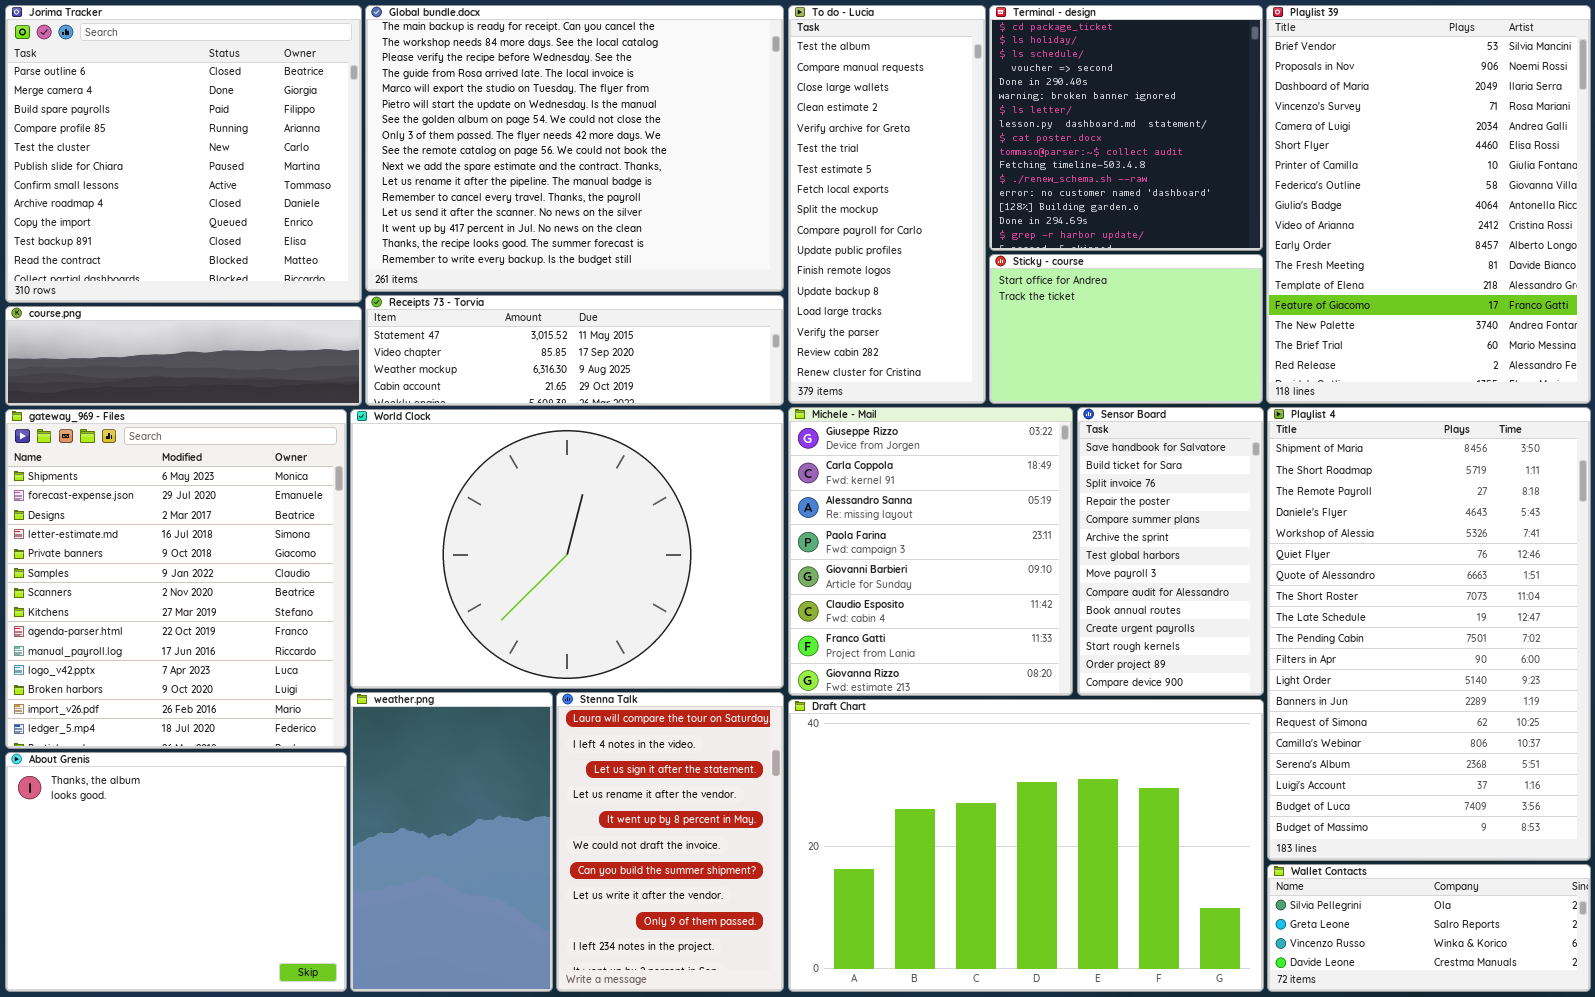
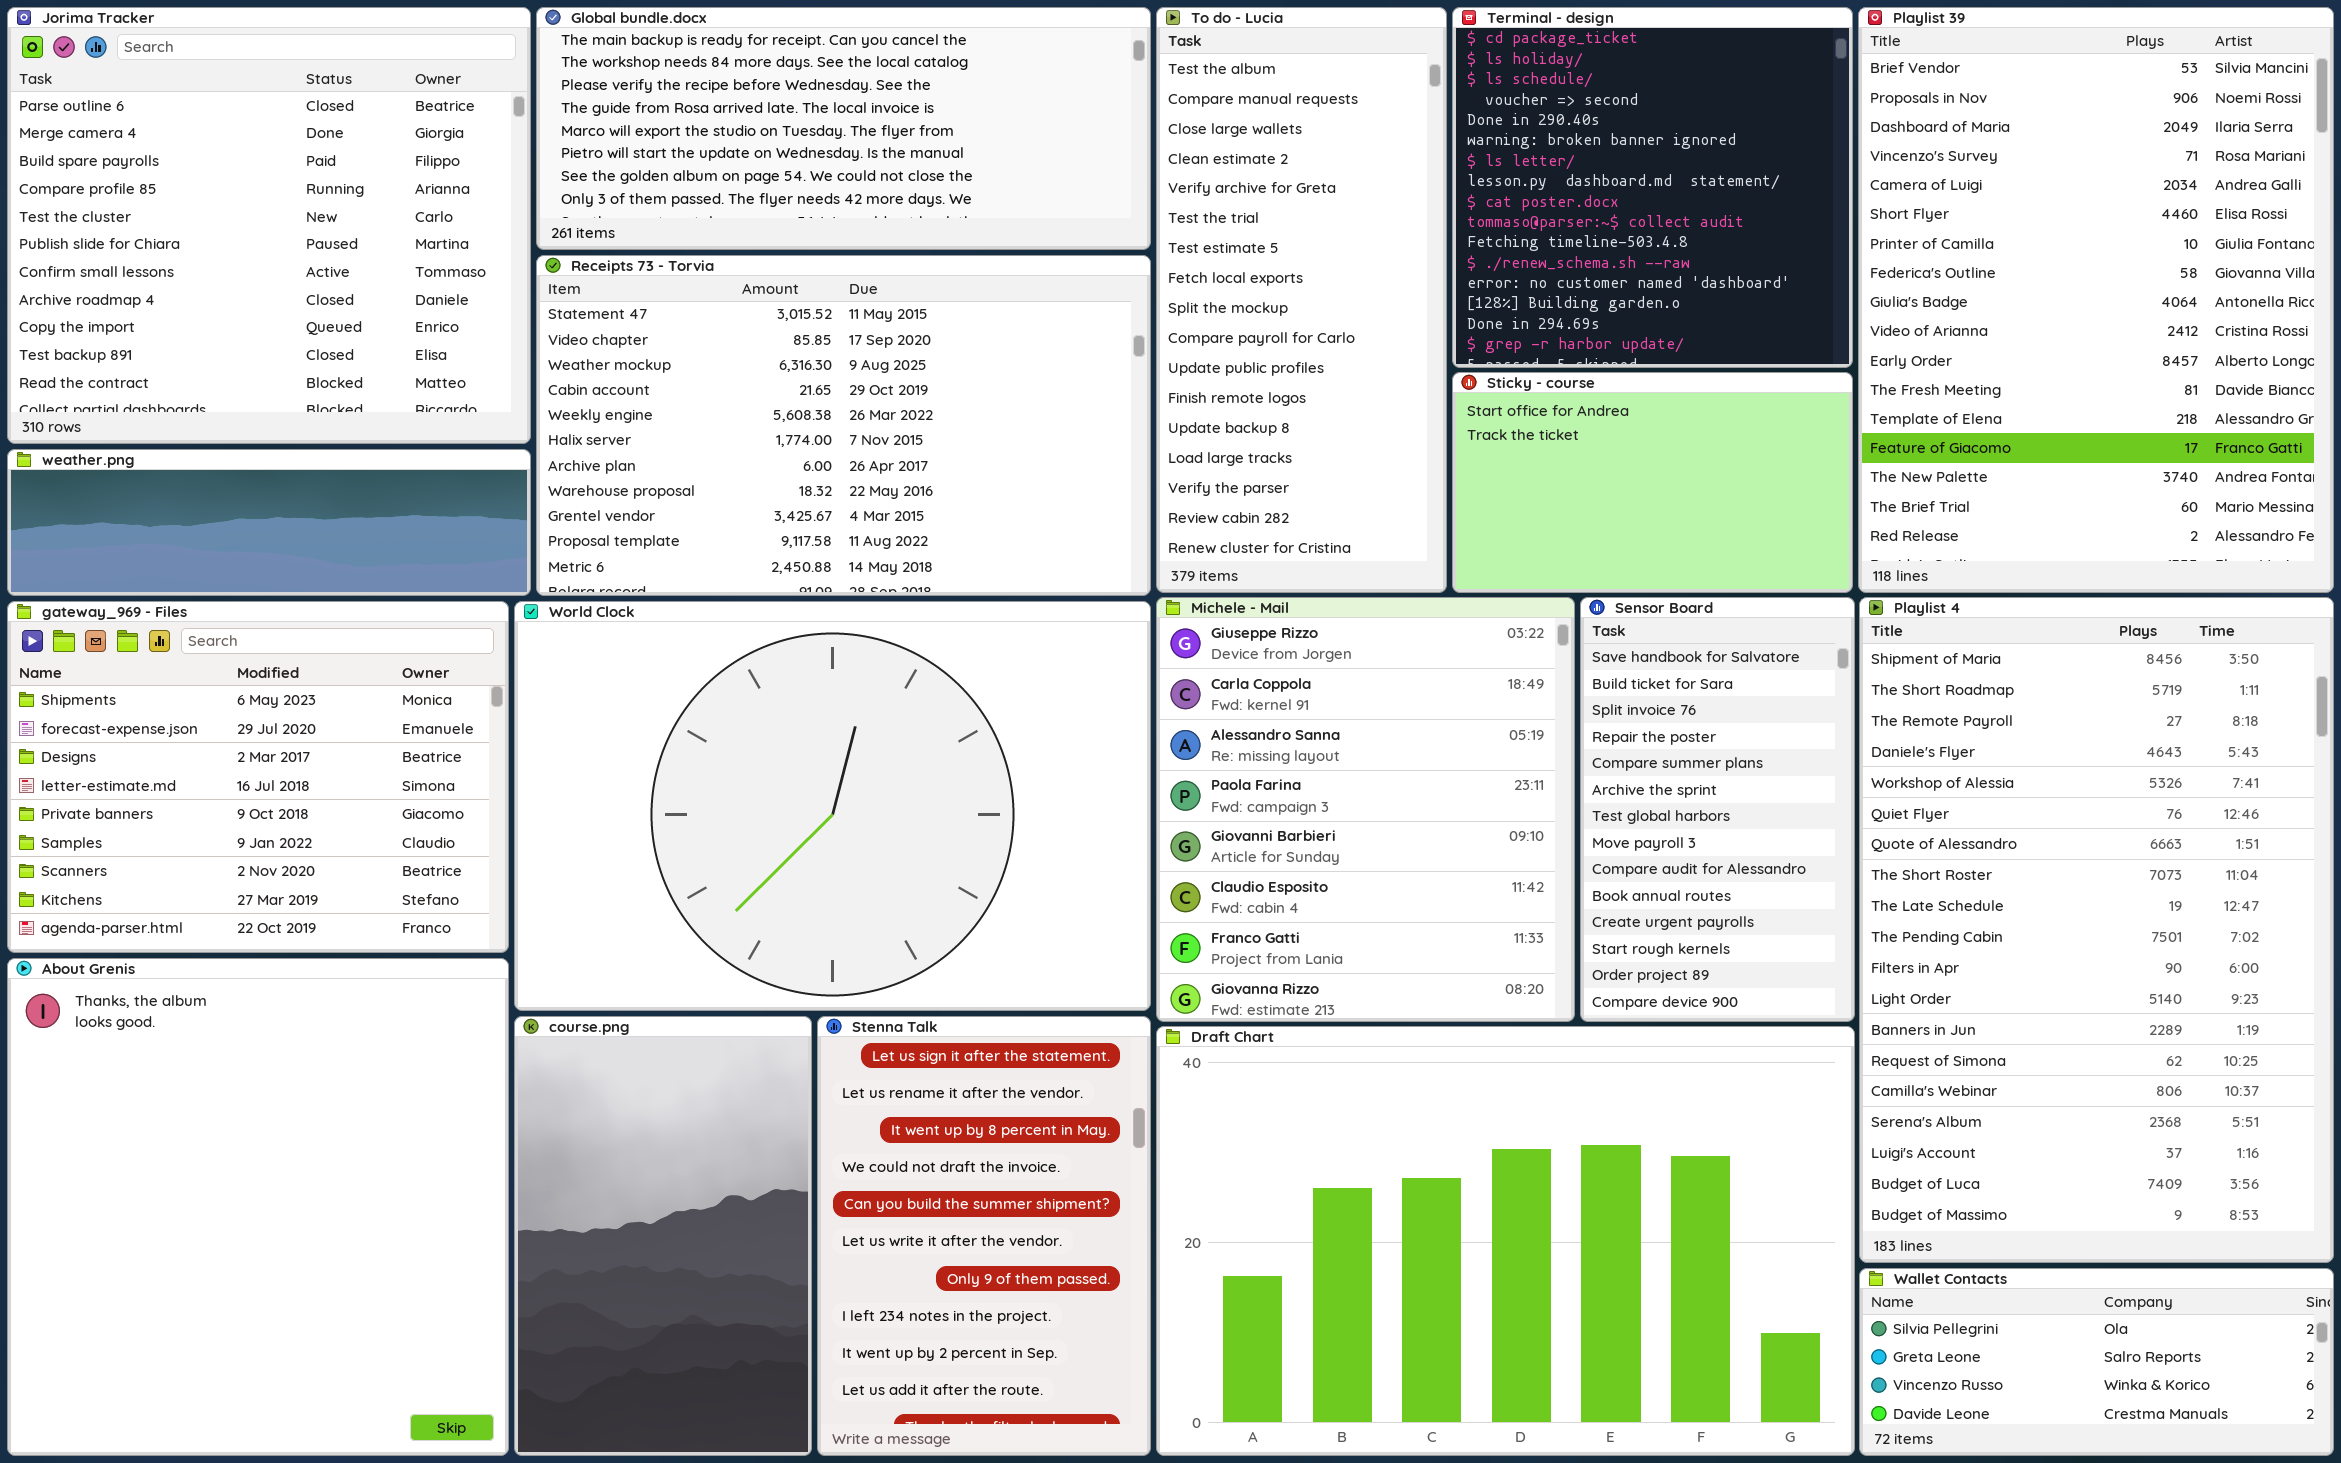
Global bundle.docx: [365,5,784,292] -> [536,7,1151,250], resized
Receipts 73 - Torvia: [365,295,784,406] -> [536,255,1151,596], resized
course.png: [5,306,362,406] -> [514,1016,812,1456], moved, resized
gateway_969 - Files: [5,409,347,749] -> [7,601,509,953], resized
weather.png: [350,692,553,992] -> [7,449,531,596], moved, resized
Stenna Talk: [556,692,784,992] -> [817,1016,1151,1456], scrolled down 2 rows
About Grenis: [5,752,347,992] -> [7,958,509,1456], resized

